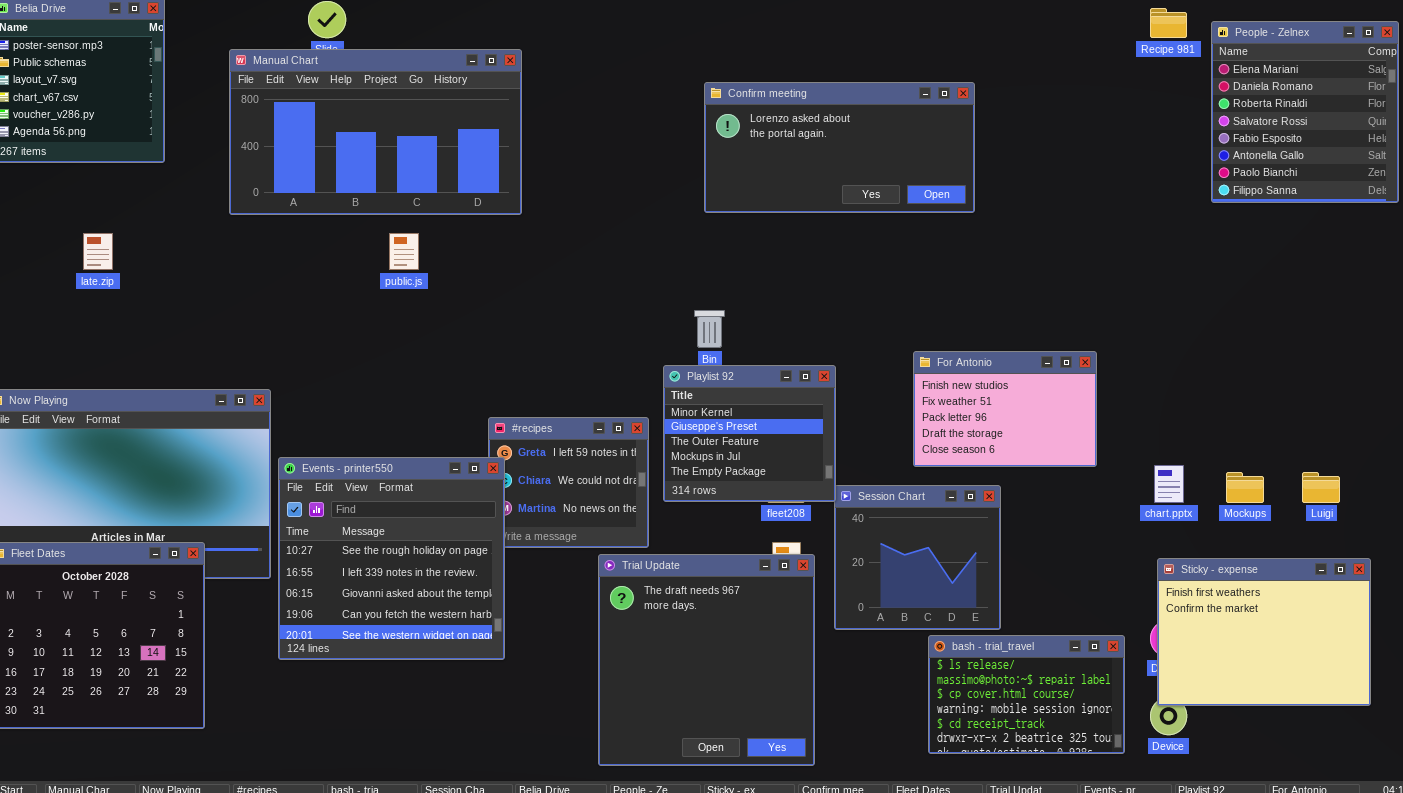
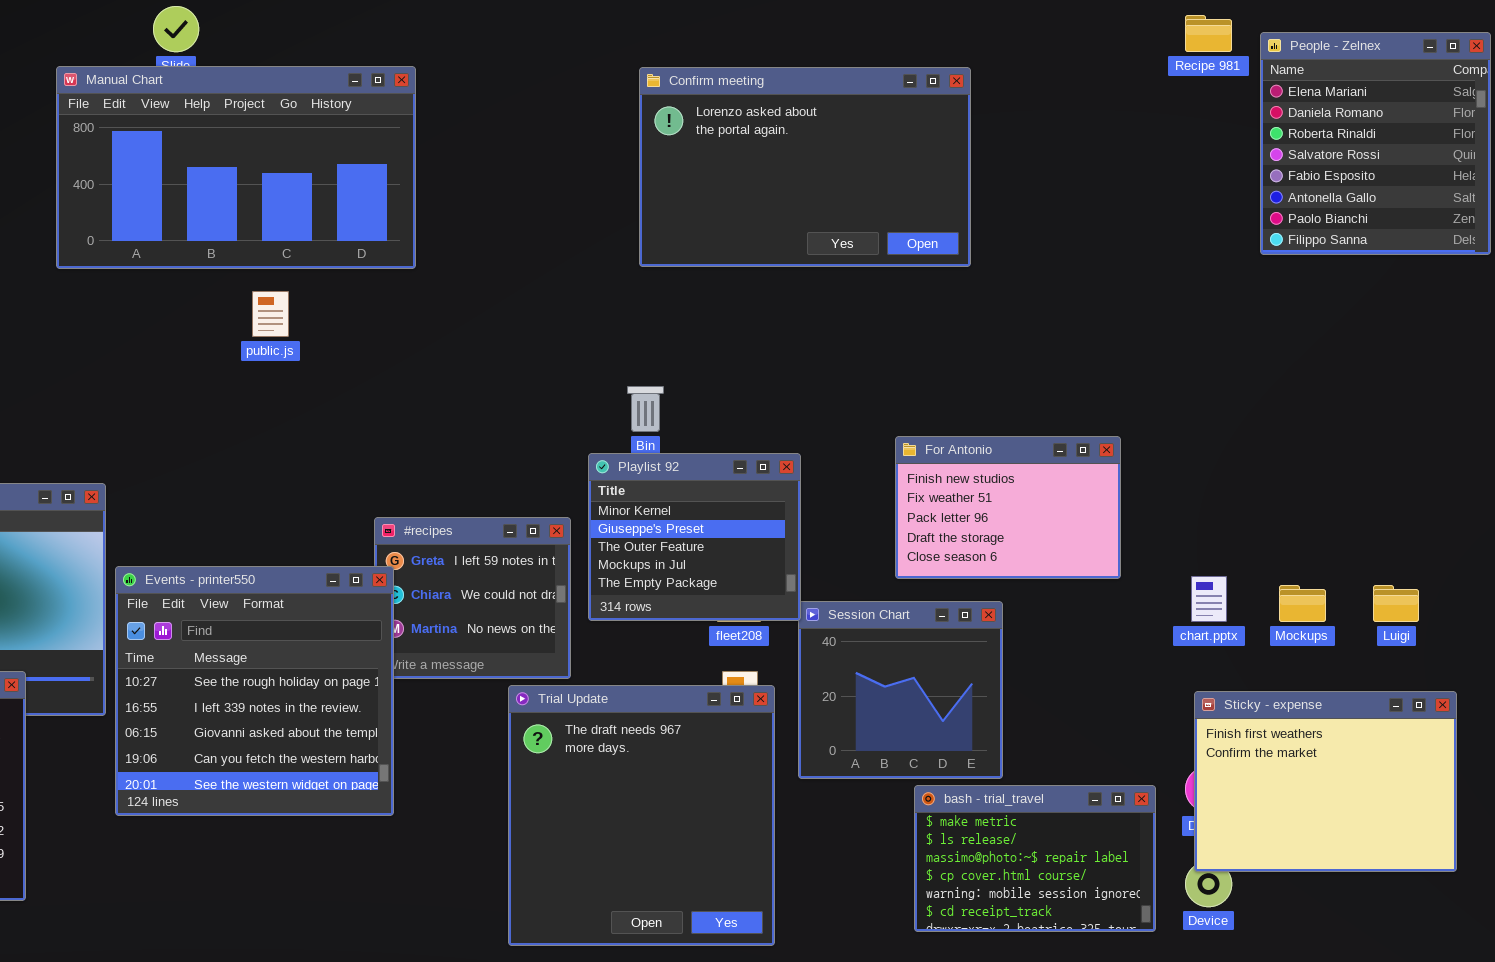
Confirm meeting: [704,82,975,213] -> [639,67,971,267], resized
bash - trial_travel: [928,635,1125,754] -> [914,785,1156,932], scrolled up 1 row

